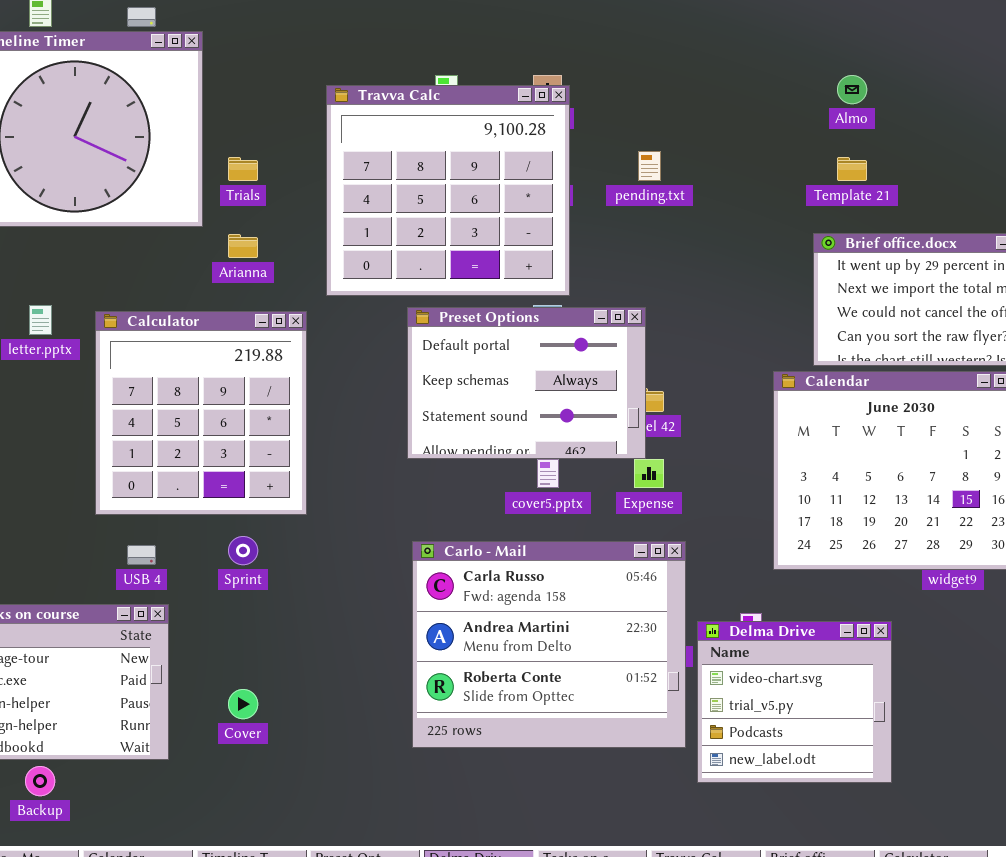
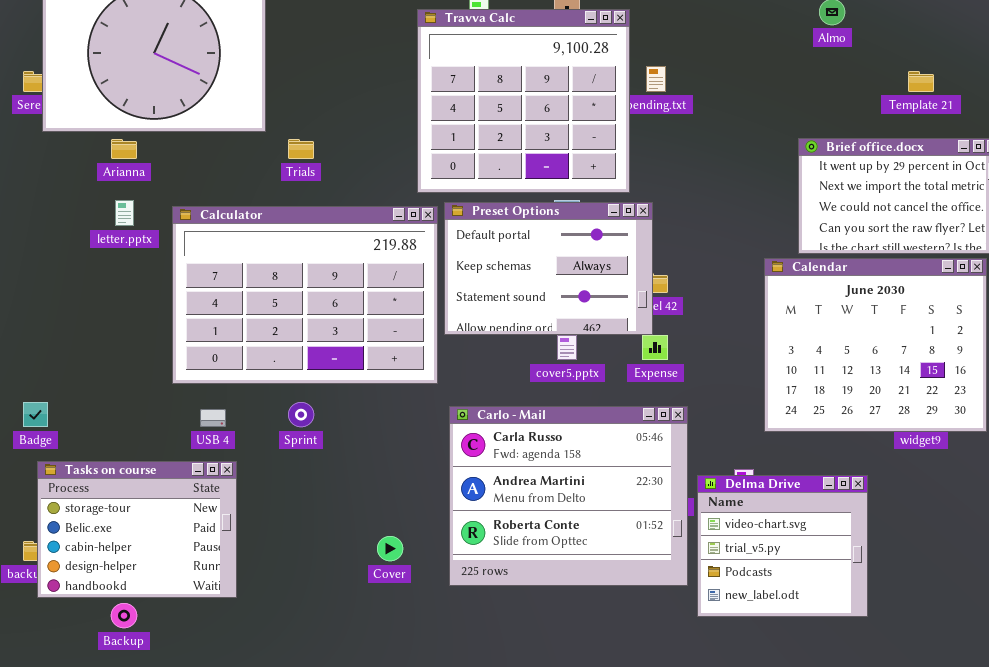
Travva Calc: [326,85,570,296] -> [417,9,630,193], moved
Trials: [228,157,258,181] -> [288,139,314,159], moved
Template 21: [837,157,867,181] -> [908,71,934,92], moved
Arianna: [228,234,258,258] -> [111,139,137,159], moved
Calculator: [95,311,307,515] -> [172,206,438,384], resized
Cover: [228,689,258,719] -> [377,536,403,561], moved

